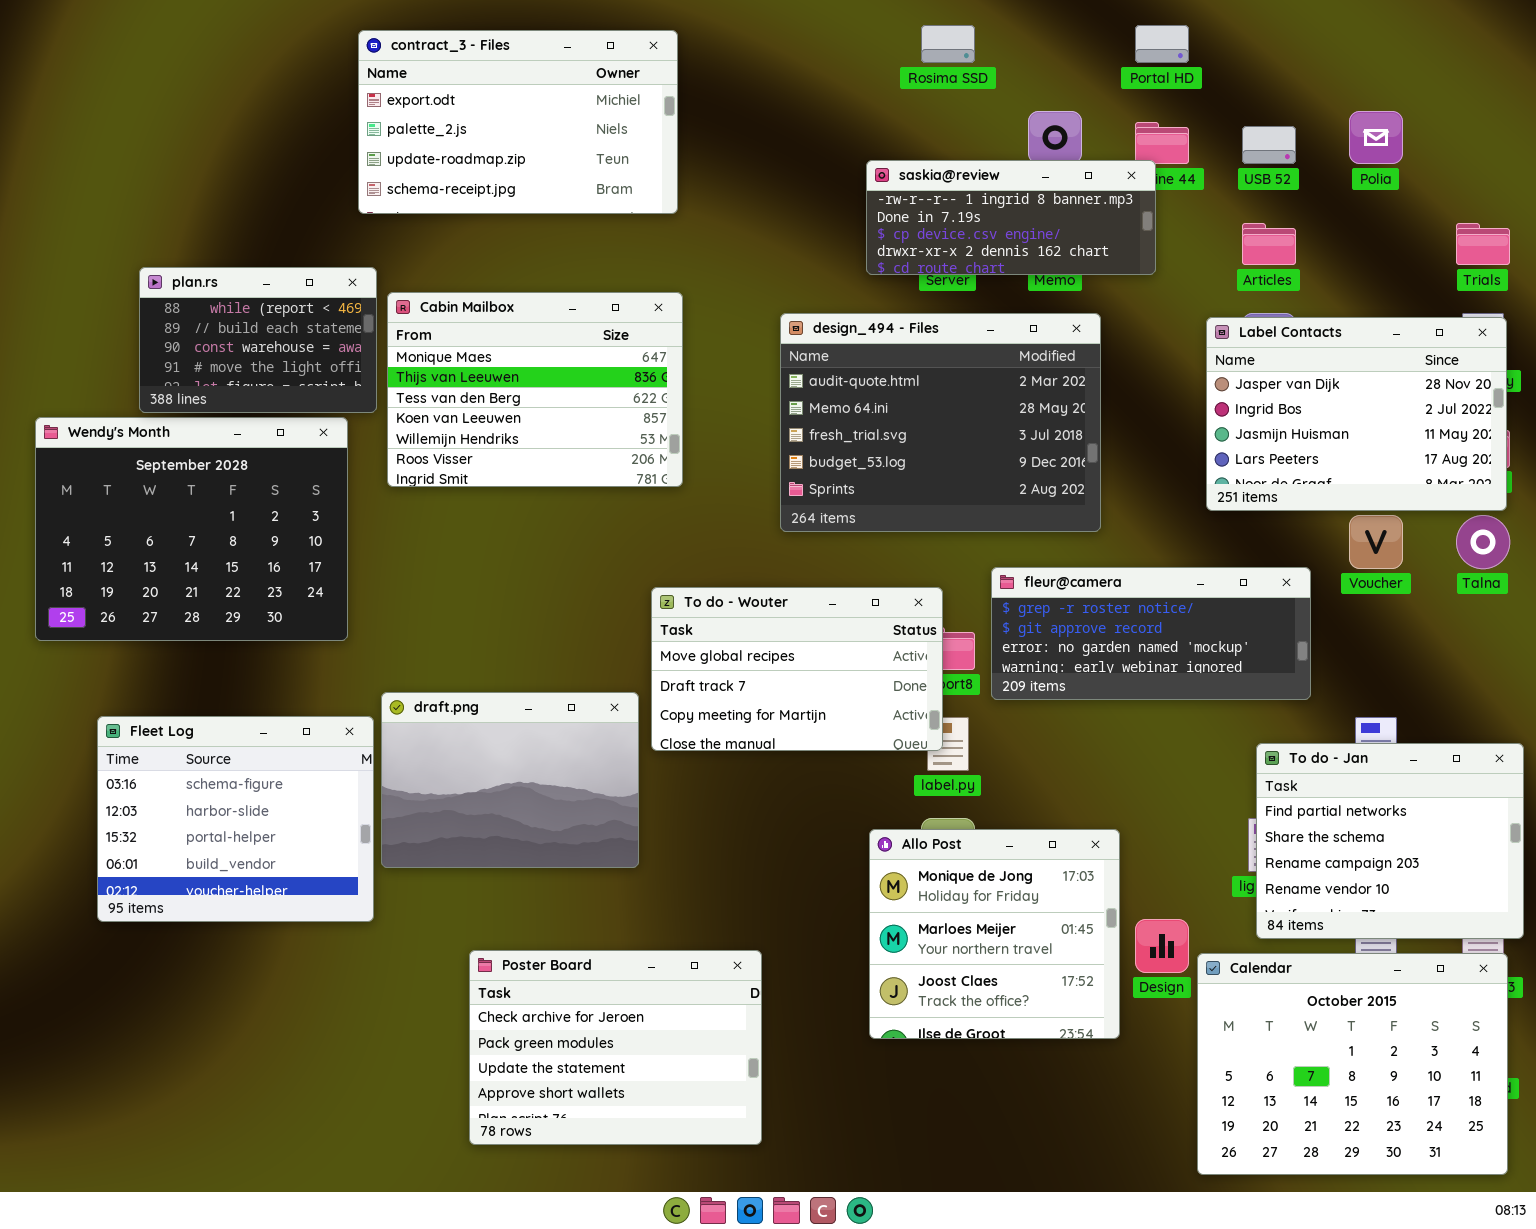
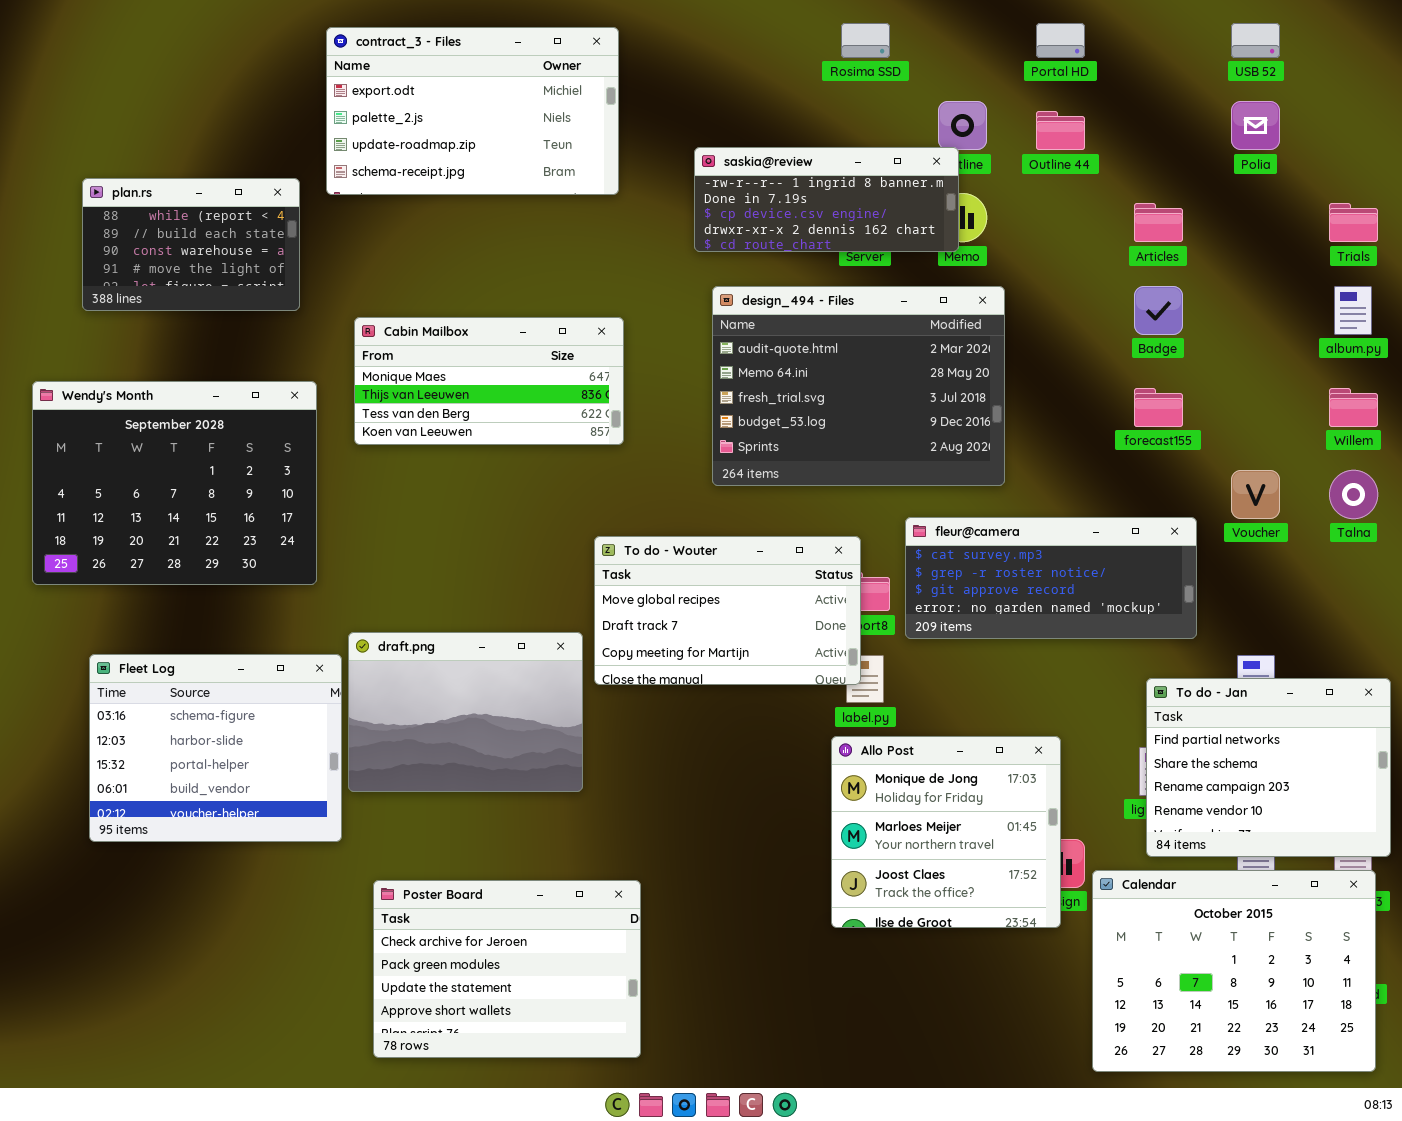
USB 52: [1242,126,1296,164] -> [1231,23,1280,58], moved
saskia@review: [866,160,1156,275] -> [694,147,959,252], moved
plan.rs: [139,267,377,413] -> [82,178,300,311], moved
Cabin Mailbox: [387,292,683,487] -> [354,317,624,445], resized
Label Contacts: [1206,317,1507,511] -> none, closed
fleur@camera: [991,567,1311,700] -> [905,517,1197,639], scrolled up 1 row
Allo Post: [869,829,1120,1039] -> [831,736,1061,928], moved
Poster Board: [469,950,762,1145] -> [373,880,641,1058], moved

